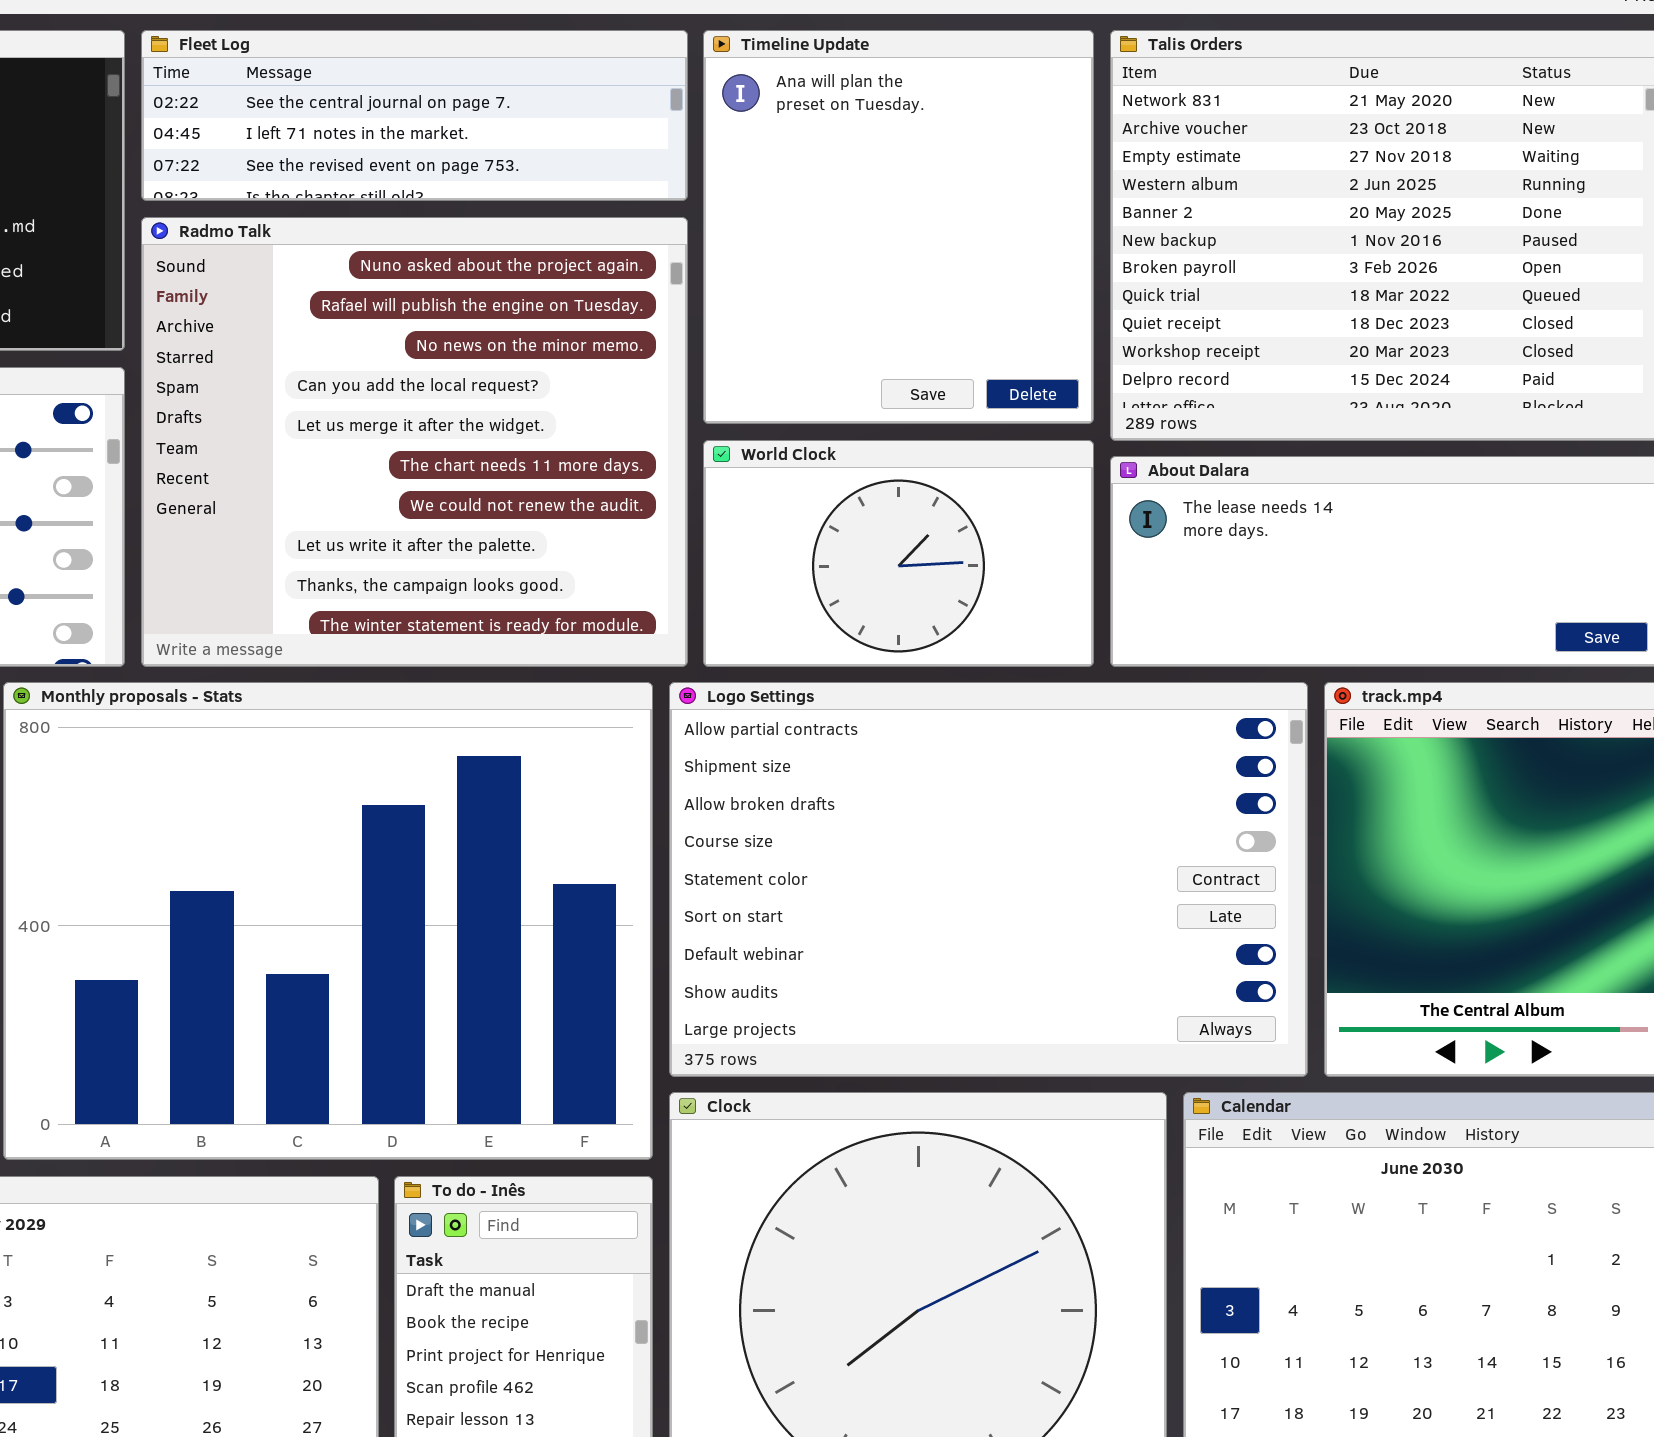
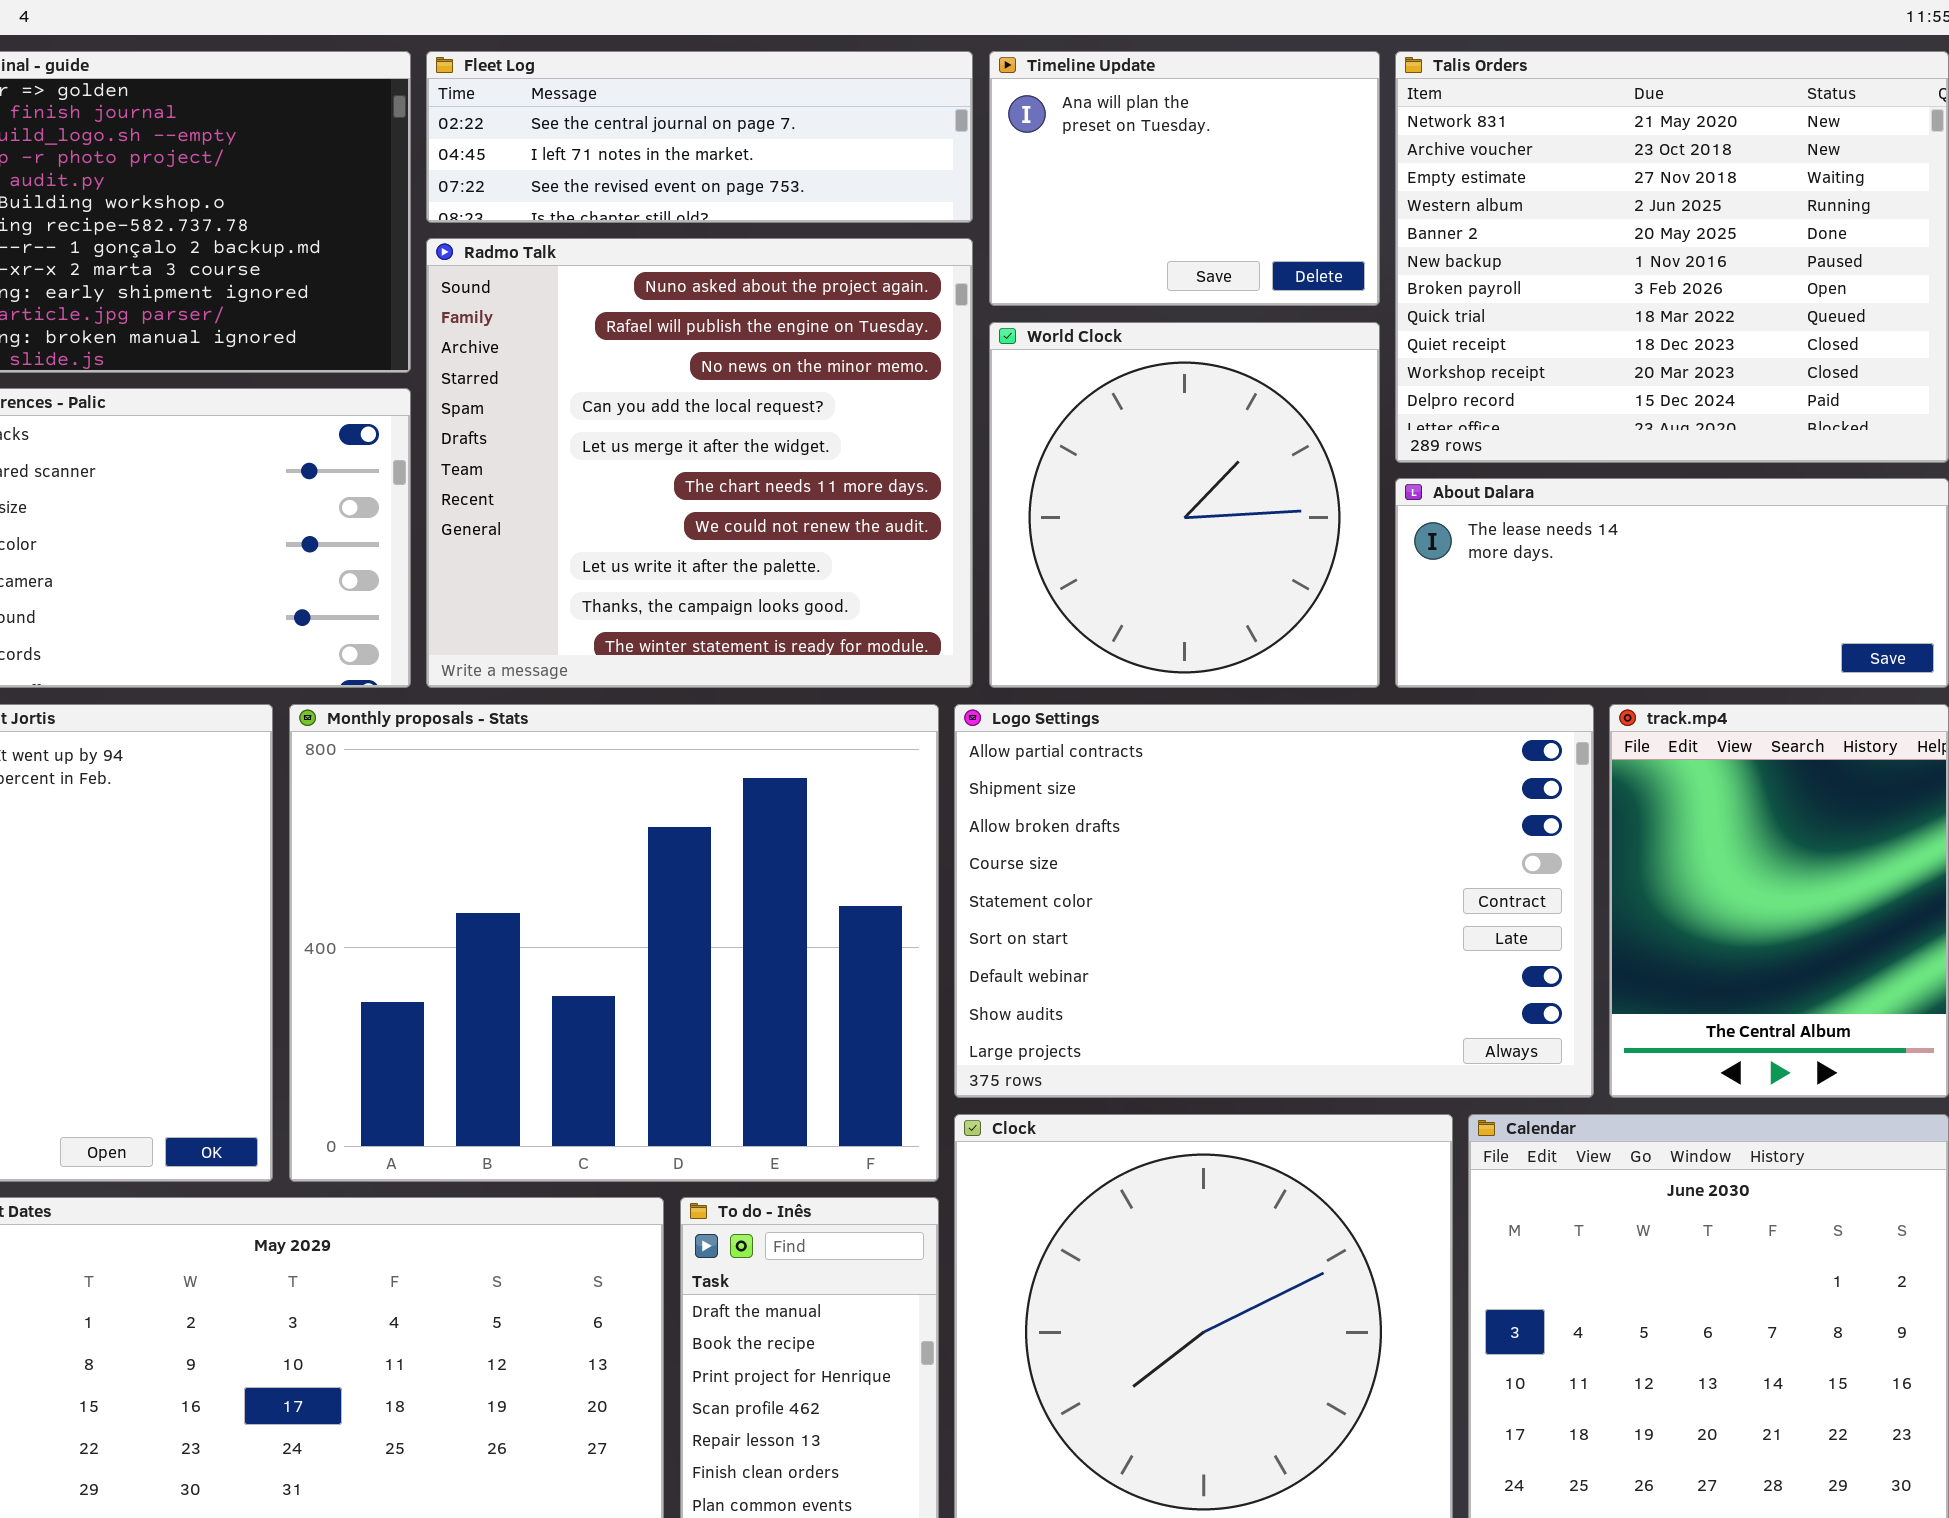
Timeline Update: [703,30,1094,424] -> [989,51,1380,306], resized
World Clock: [703,440,1094,667] -> [989,322,1380,688], resized

